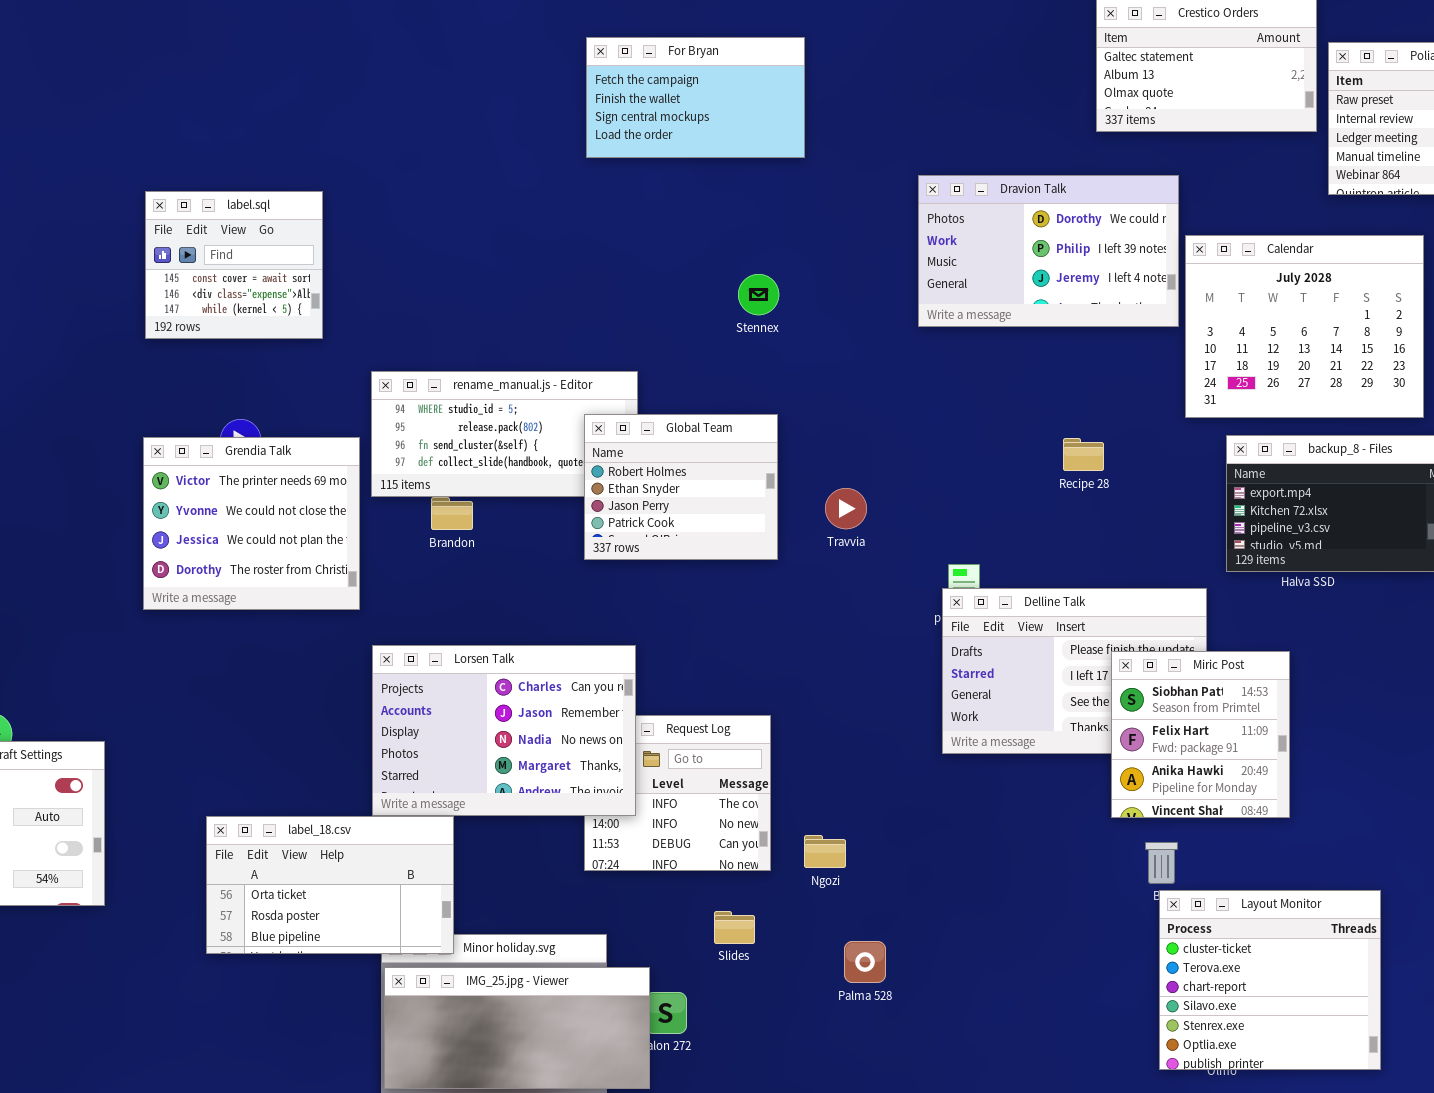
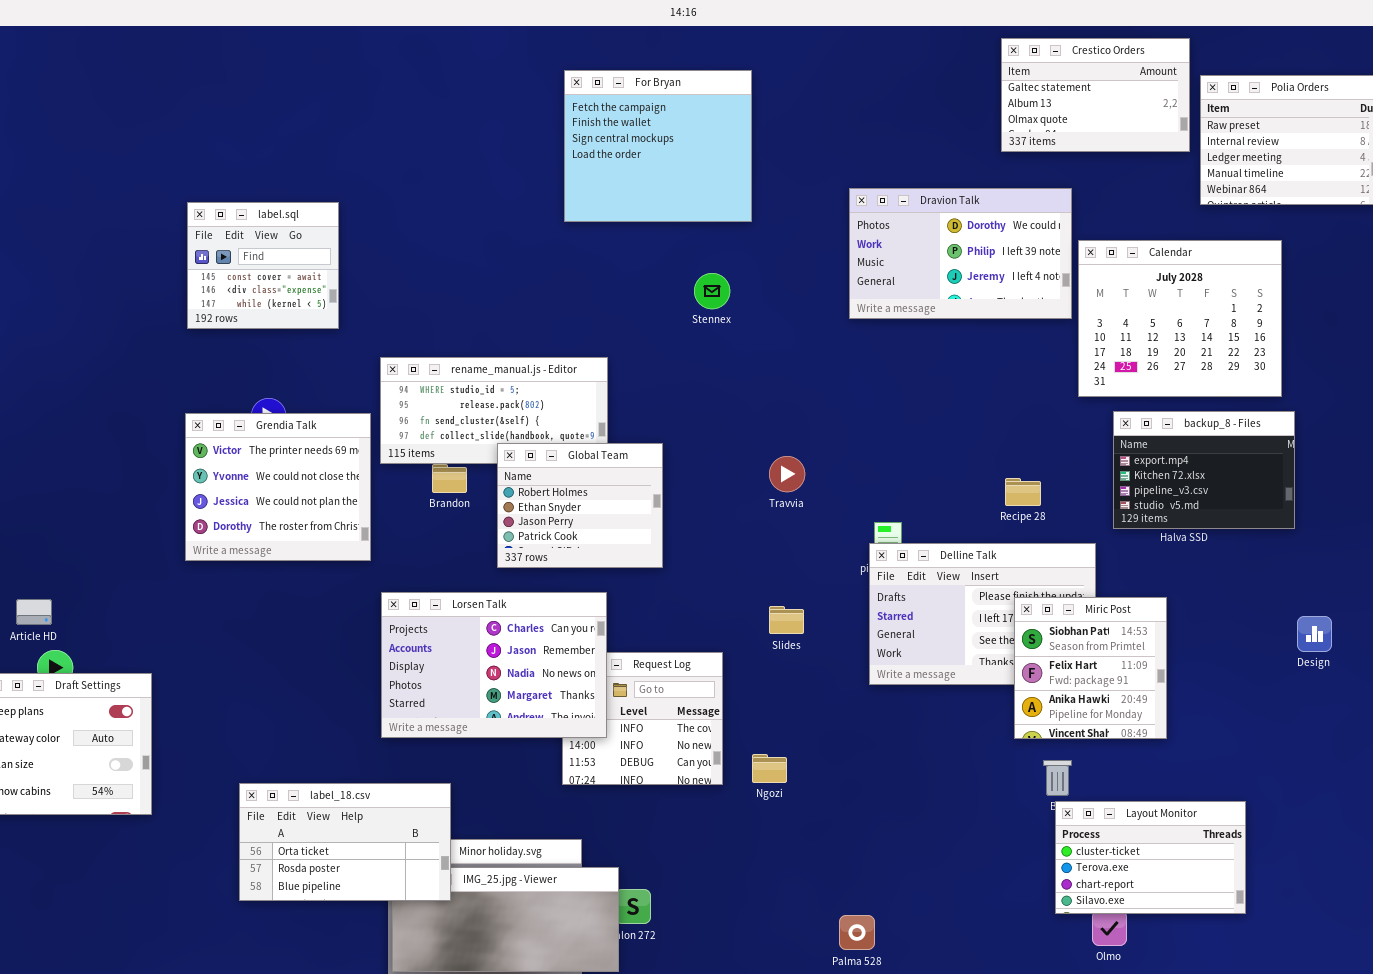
For Bryan: [586,37,805,158] -> [564,70,752,222], resized
Global Team: [584,414,778,560] -> [497,443,663,568], moved
Recipe 28: [1063,438,1104,471] -> [1005,478,1041,506], moved
label_18.csv: [206,816,454,954] -> [239,783,451,901], moved
Layout Monitor: [1159,890,1381,1070] -> [1055,801,1246,914], resized
Slides: [714,911,755,944] -> [769,606,804,634], moved
Palma 528: [844,941,886,983] -> [839,915,875,950], moved

